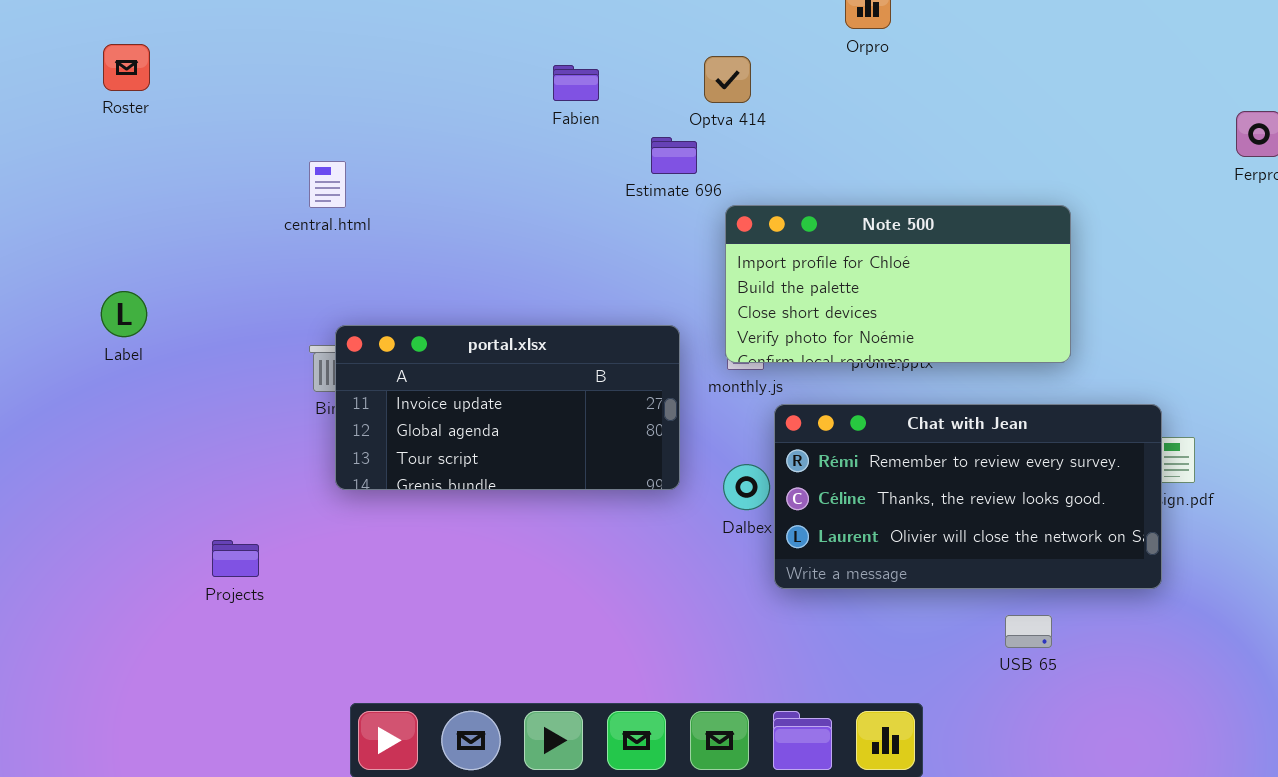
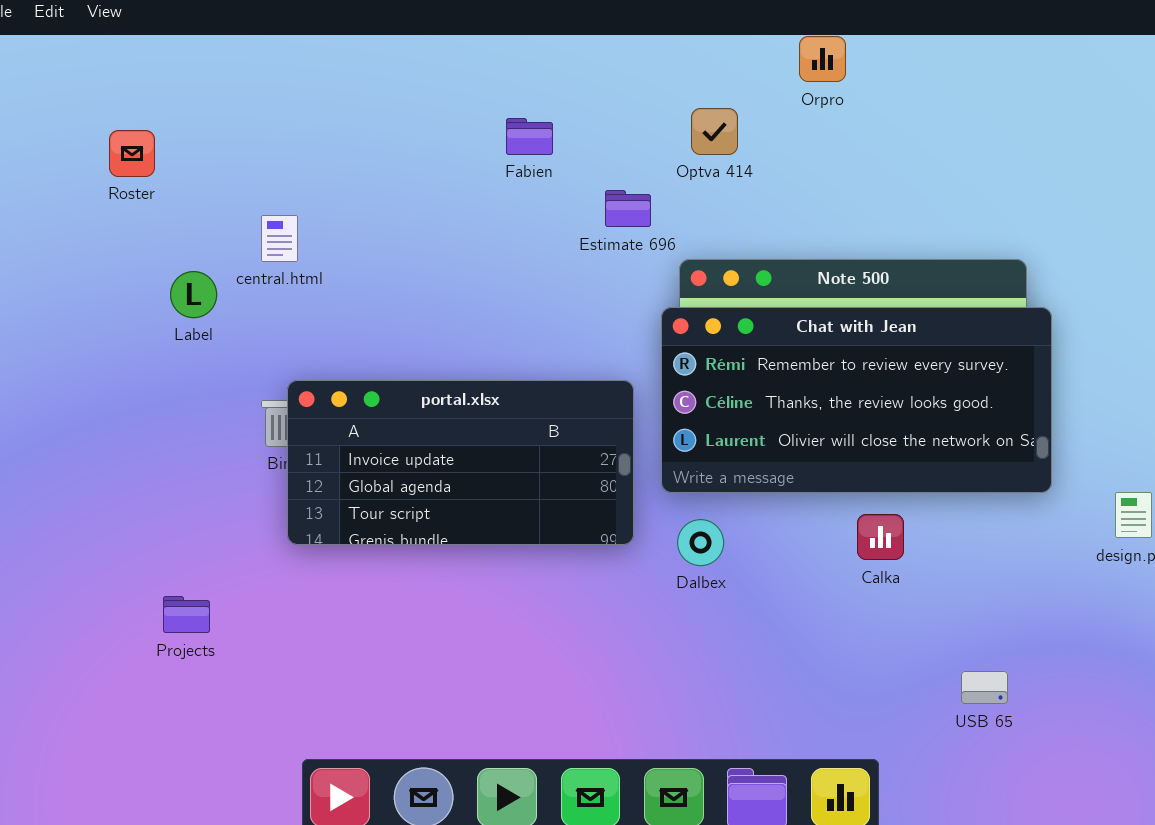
Roster: [103,44,150,91] -> [109,130,155,177], moved
Optva 414: [704,56,751,103] -> [691,108,738,155], moved
Label: [101,291,147,337] -> [170,271,217,318], moved
Chat with Jean: [774,404,1162,589] -> [661,307,1052,493], moved

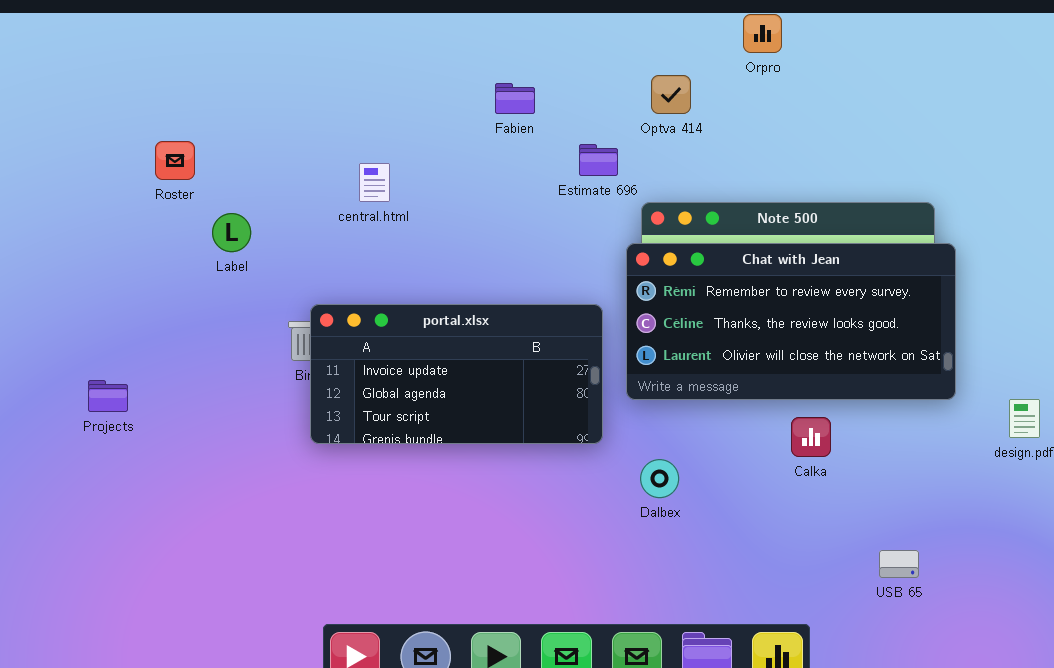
Roster: [109,130,155,177] -> [155,141,195,180], moved
central.html: [261,215,298,262] -> [359,163,390,202], moved
Dalbex: [677,519,724,566] -> [640,459,679,498], moved
Projects: [163,596,210,633] -> [88,380,128,412], moved

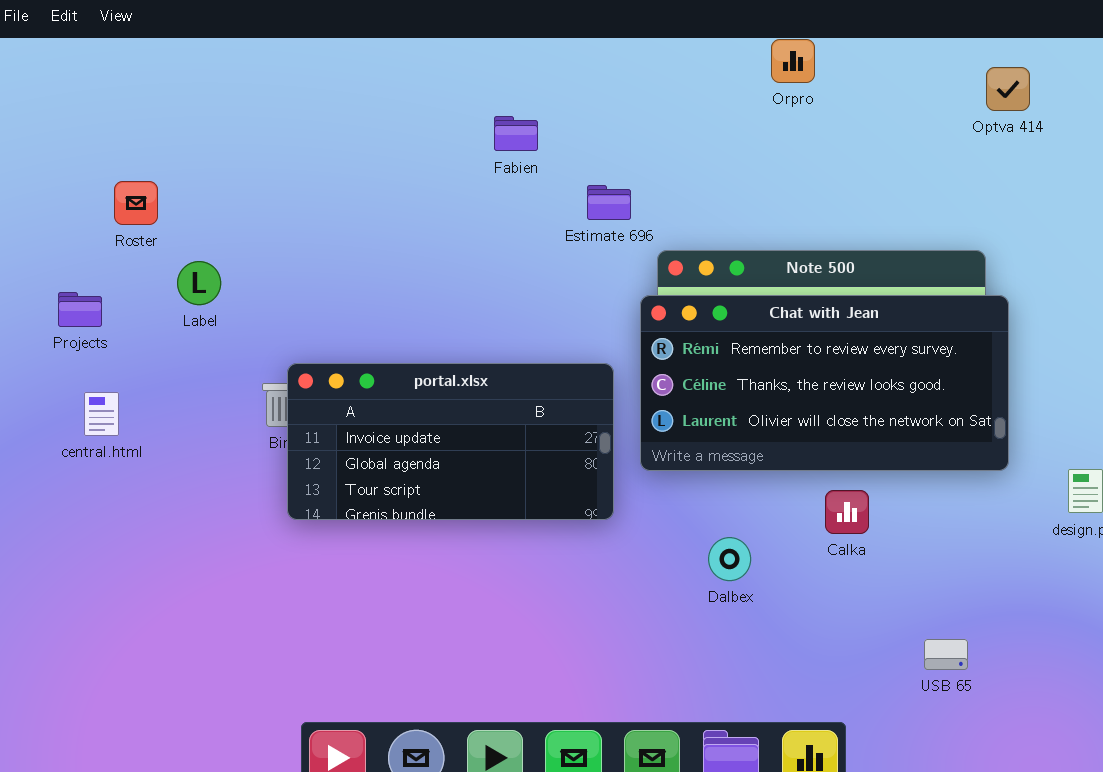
Optva 414: [651,75,691,114] -> [986,67,1030,111], moved
central.html: [359,163,390,202] -> [84,392,119,436], moved
Projects: [88,380,128,412] -> [58,292,102,327], moved
Dalbex: [640,459,679,498] -> [708,537,751,581], moved

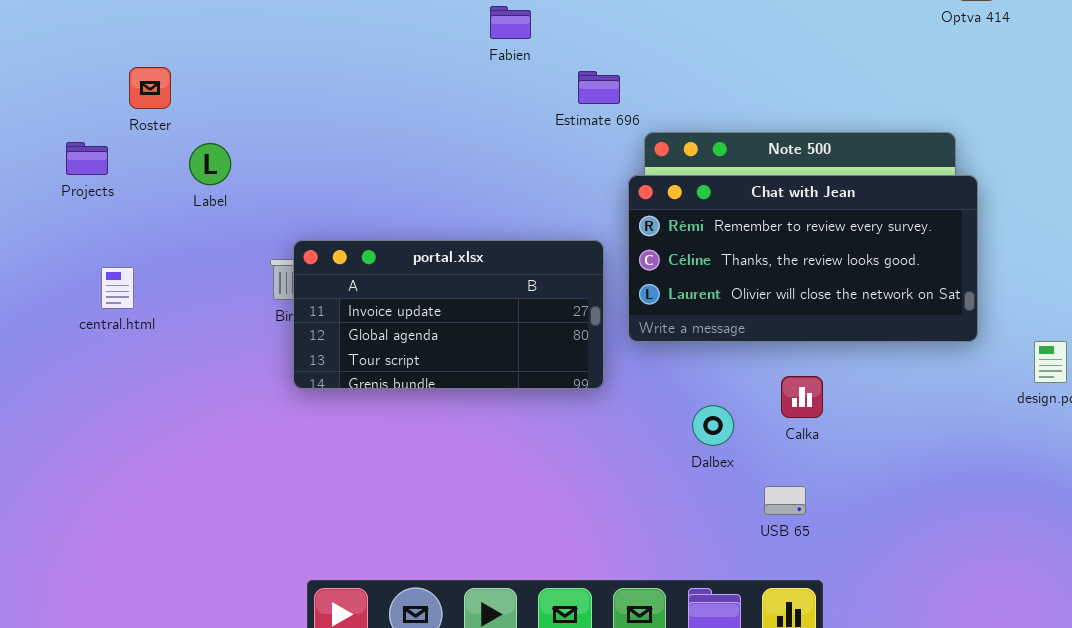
Projects: [58,292,102,327] -> [66,142,108,175], moved
Calka: [825,490,869,534] -> [781,376,823,418], moved
USB 65: [924,639,968,670] -> [764,486,806,515], moved

